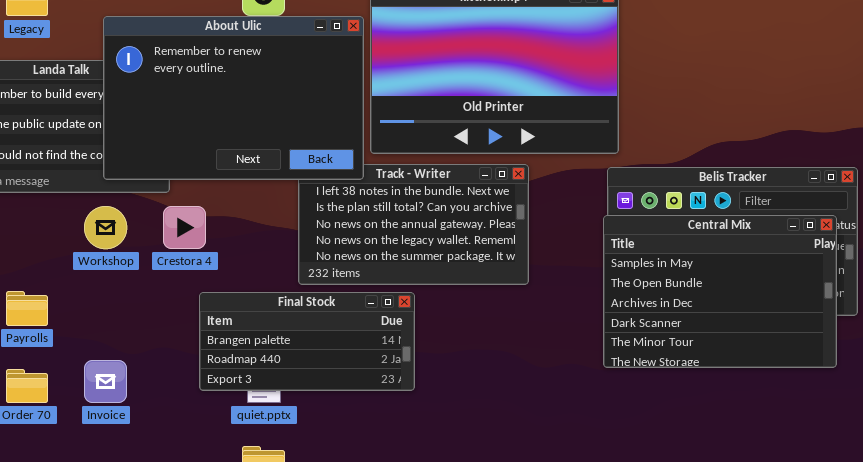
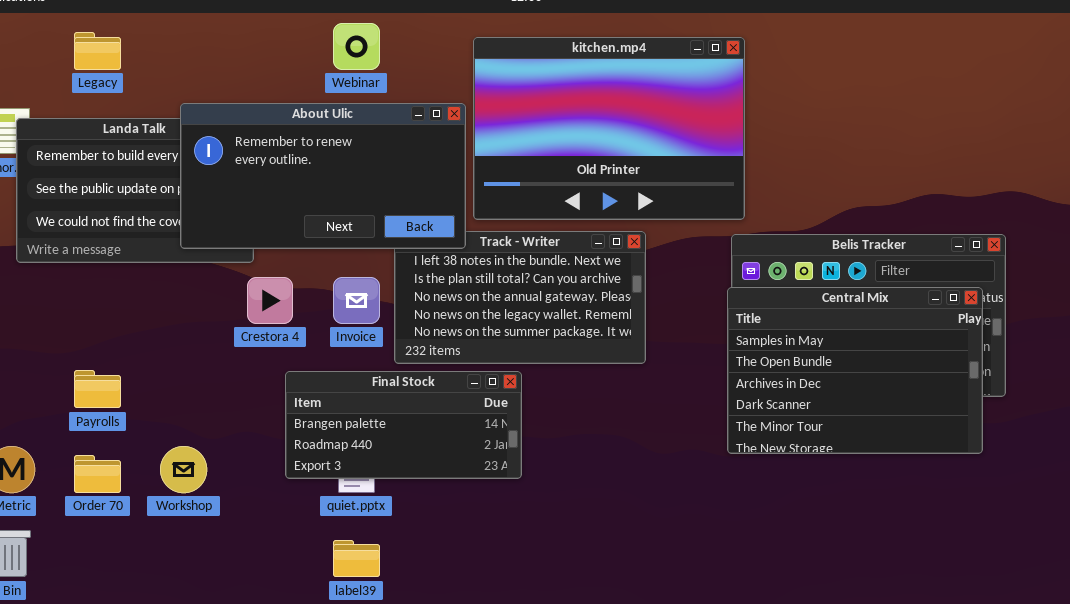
About Ulic: [103,16,364,180] -> [180,103,466,249], resized
Workshop: [84,206,127,249] -> [160,446,207,493], moved
Invoice: [84,360,127,403] -> [333,277,380,324], moved

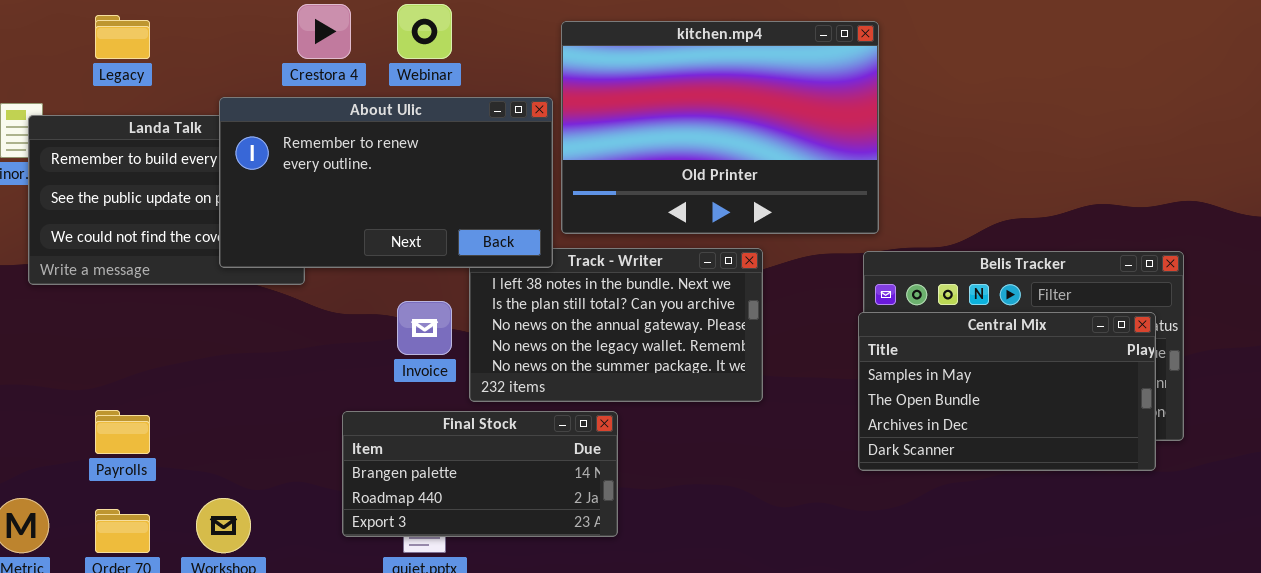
Crestora 4: [247,277,293,324] -> [297,4,351,59], moved
Central Mix: [727,287,983,454] -> [858,312,1156,471], resized

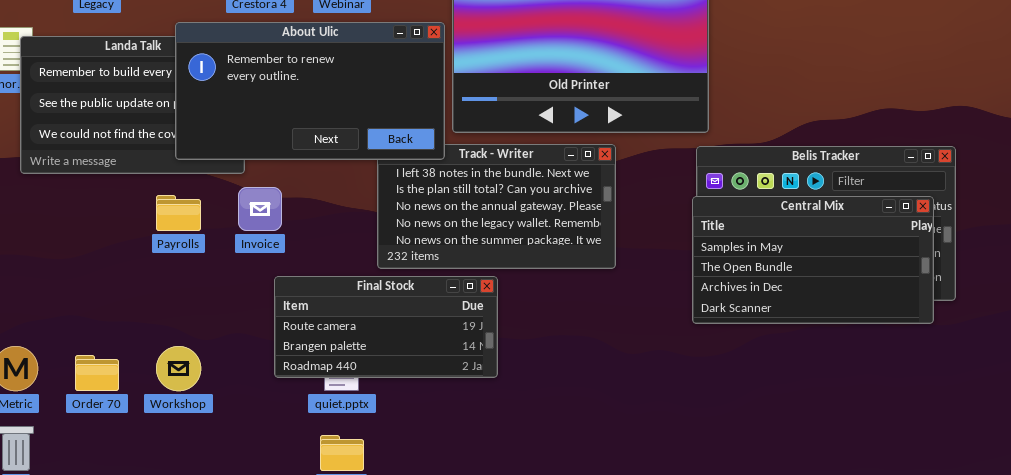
Invoice: [397,301,452,355] -> [238,187,282,231], moved
Payrolls: [95,410,150,454] -> [156,195,201,231], moved
Final Stock: [342,411,618,537] -> [274,276,498,378], scrolled up 1 row

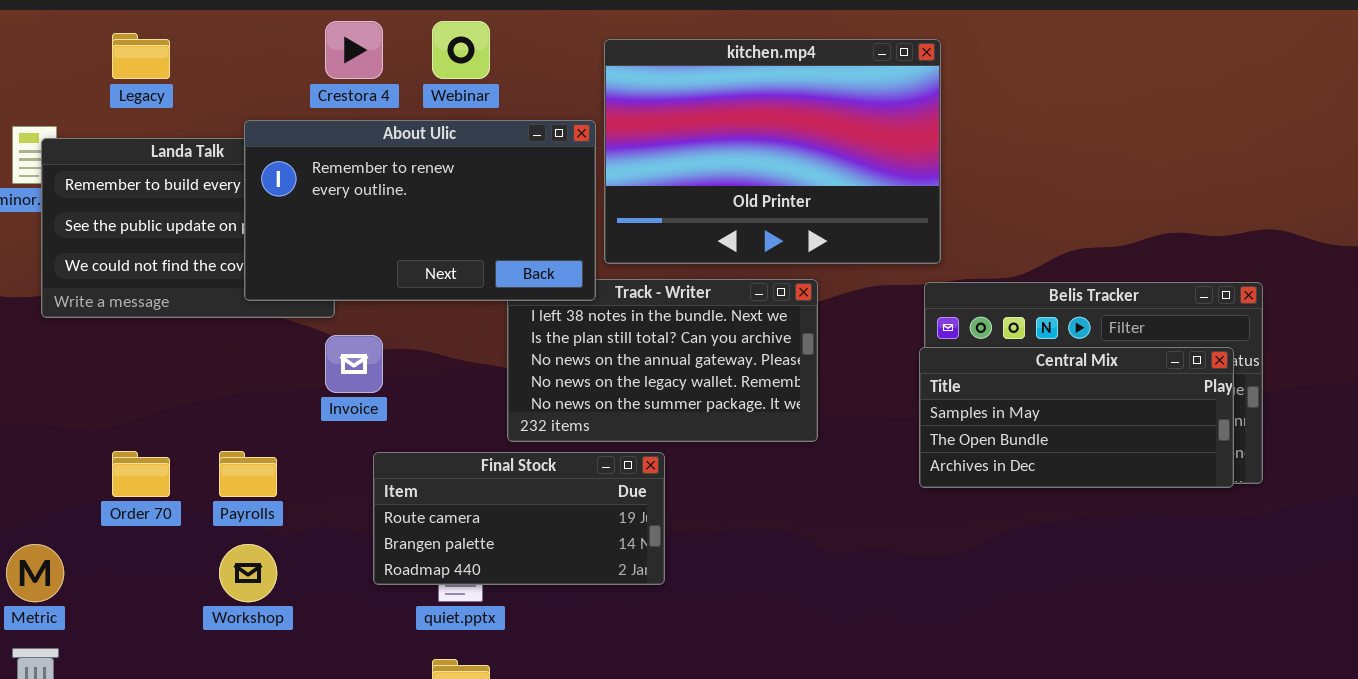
Payrolls: [156,195,201,231] -> [219,451,277,497], moved
Central Mix: [692,196,934,324] -> [919,347,1234,488], resized
Order 70: [75,355,119,391] -> [112,451,170,497], moved

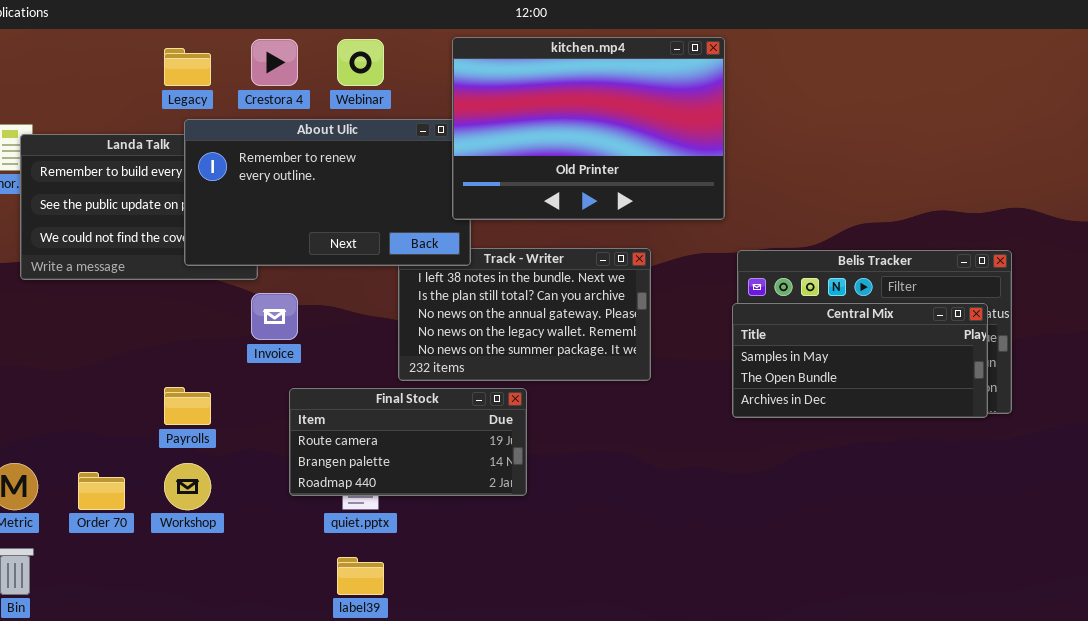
Legacy: [112,33,170,79] -> [164,48,211,86], moved
kitchen.mp4: [604,39,941,264] -> [452,37,725,220], moved
Order 70: [112,451,170,497] -> [78,472,125,510], moved

